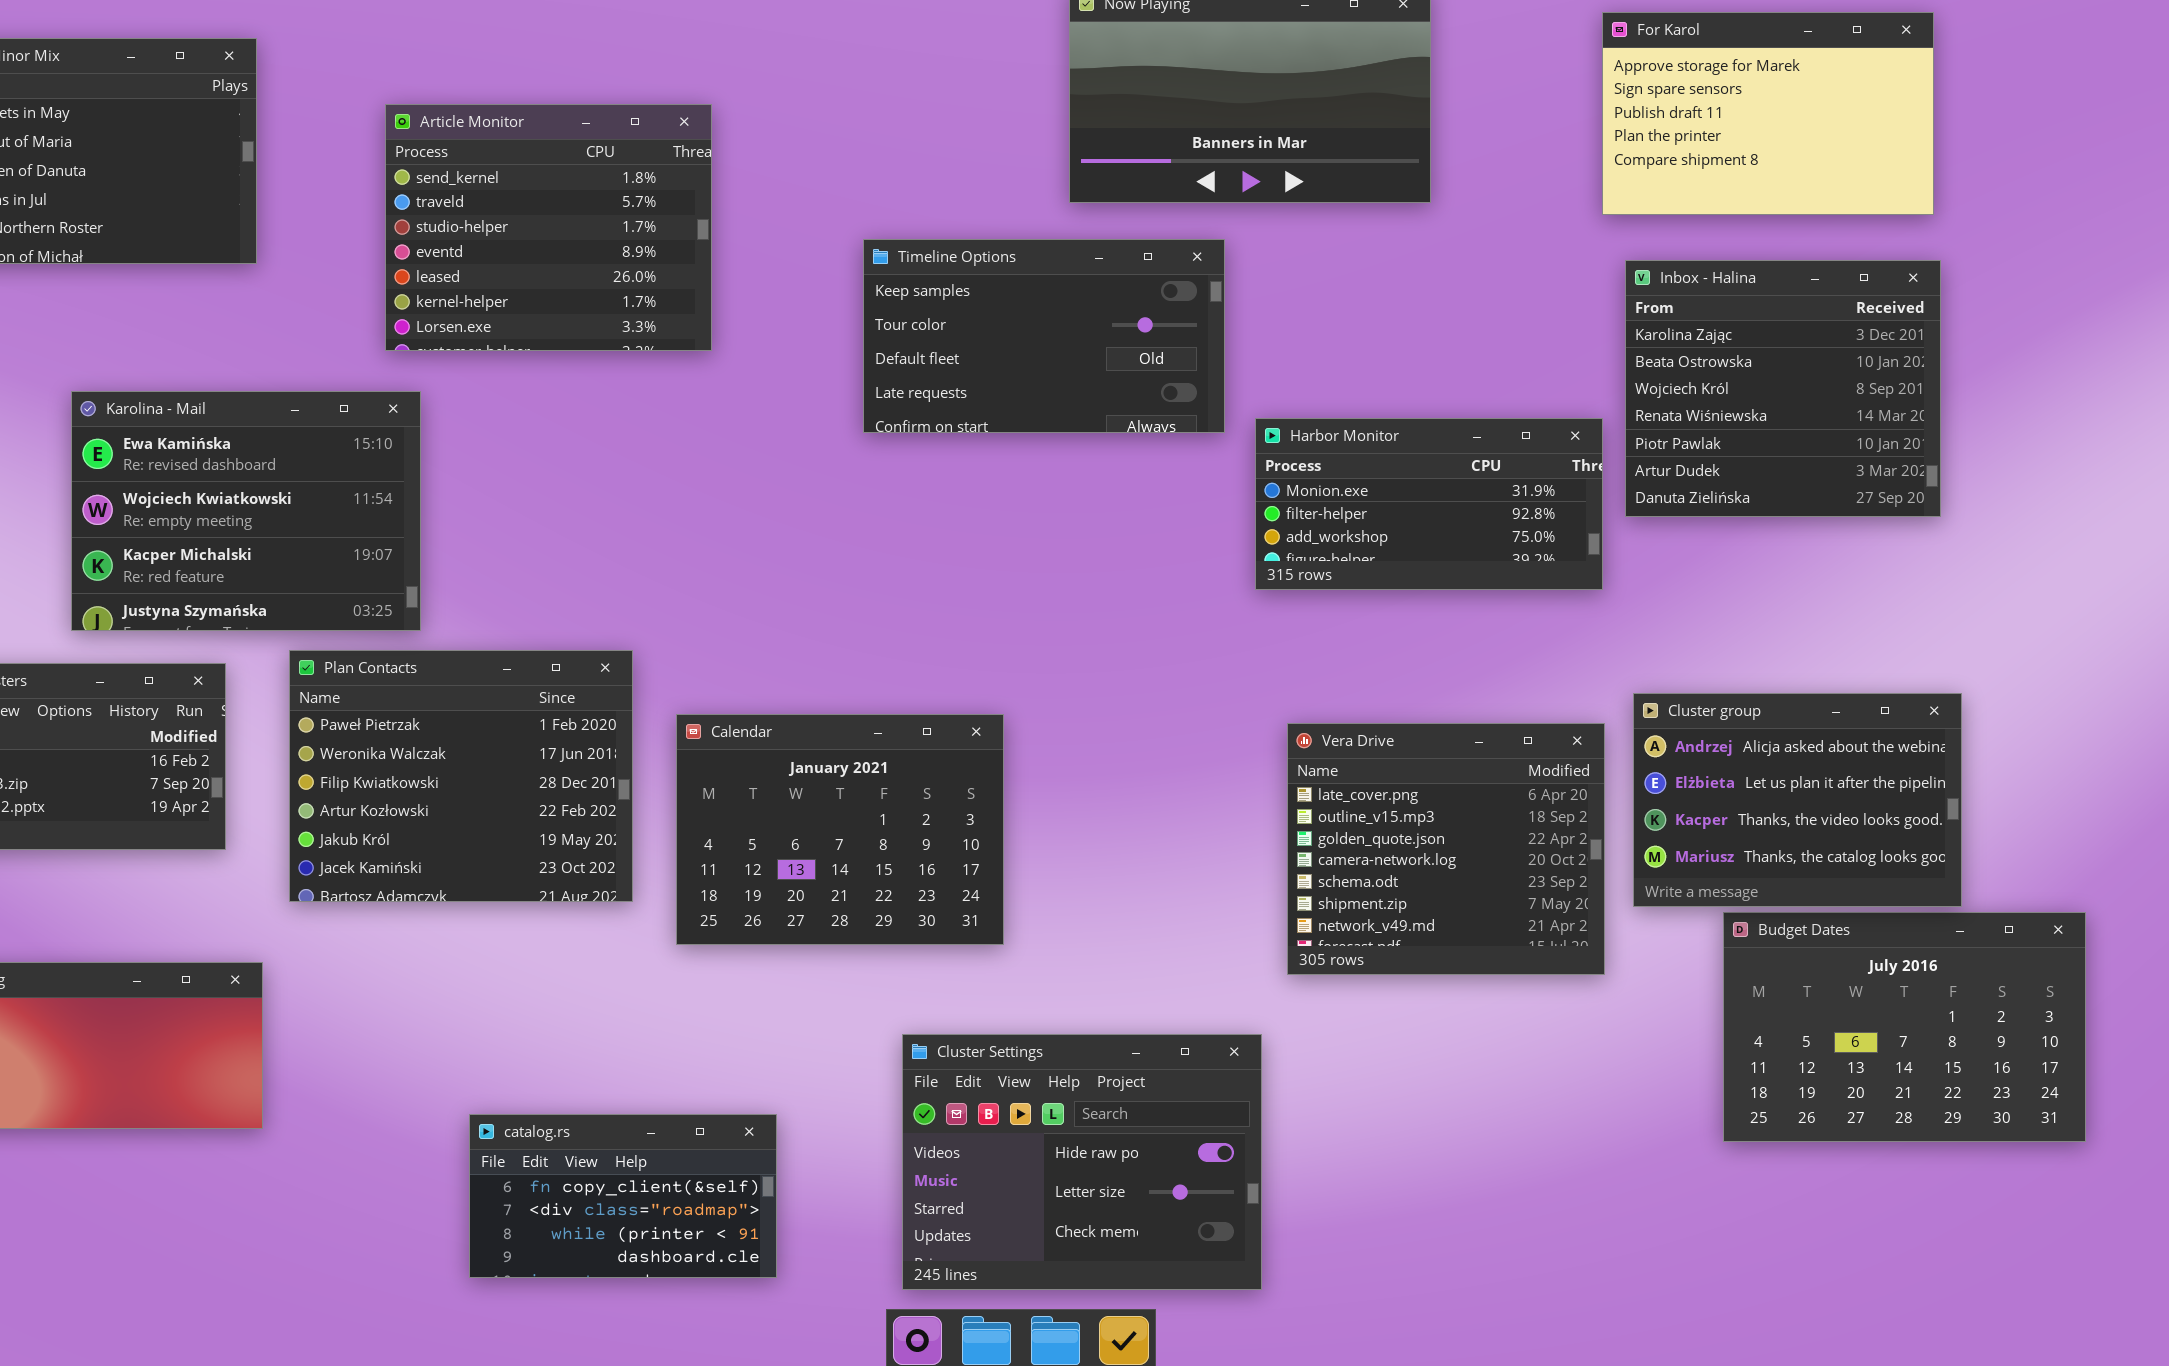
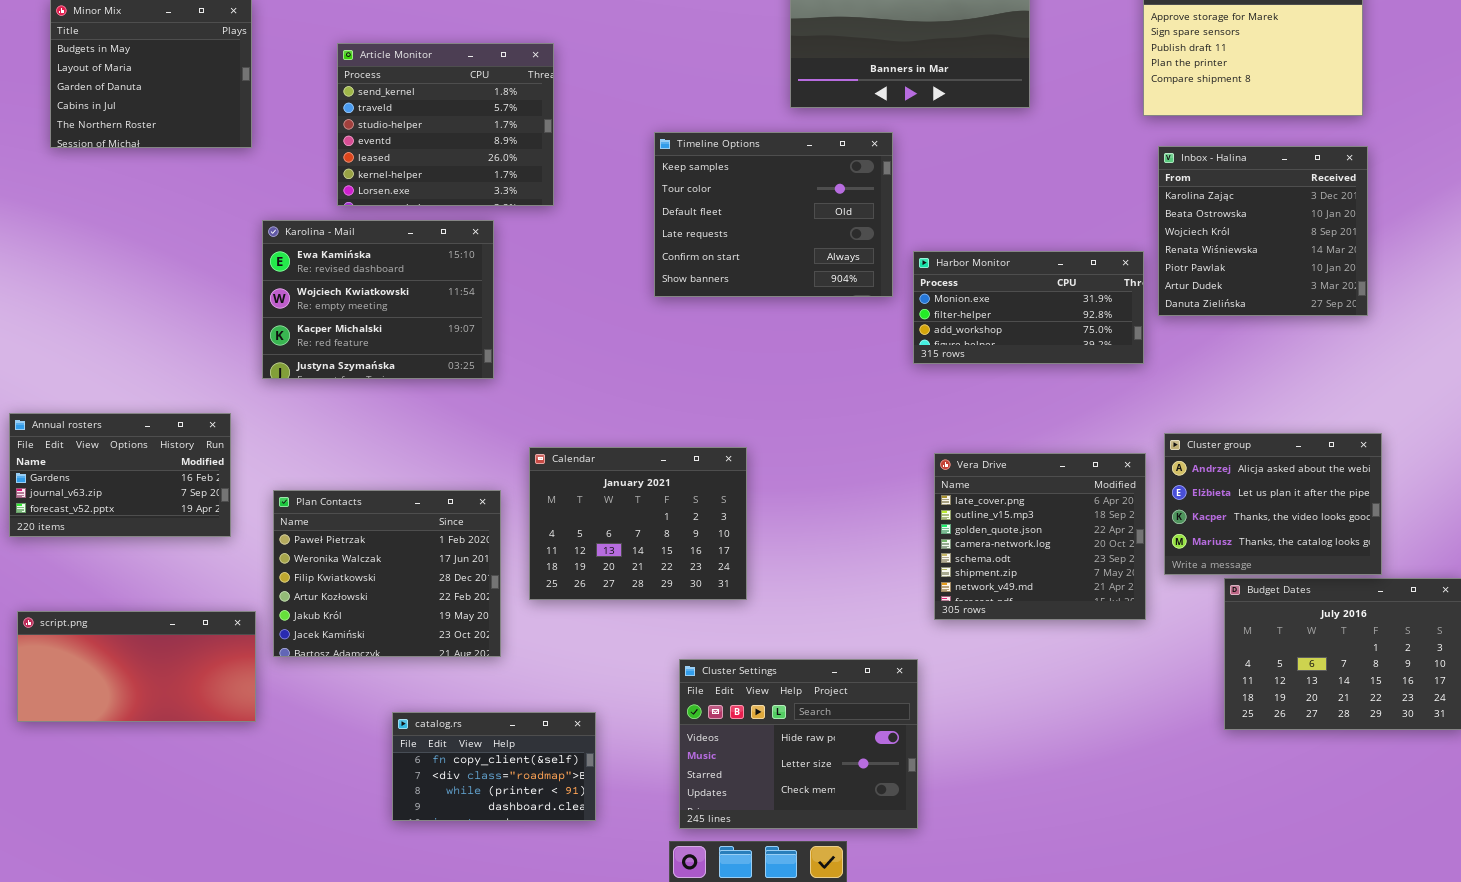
Timeline Options: [863,239,1225,433] -> [654,132,893,297], resized
Karolina - Mail: [71,391,421,631] -> [262,220,494,379], moved
Plan Contacts: [289,650,633,902] -> [273,490,501,657], moved

